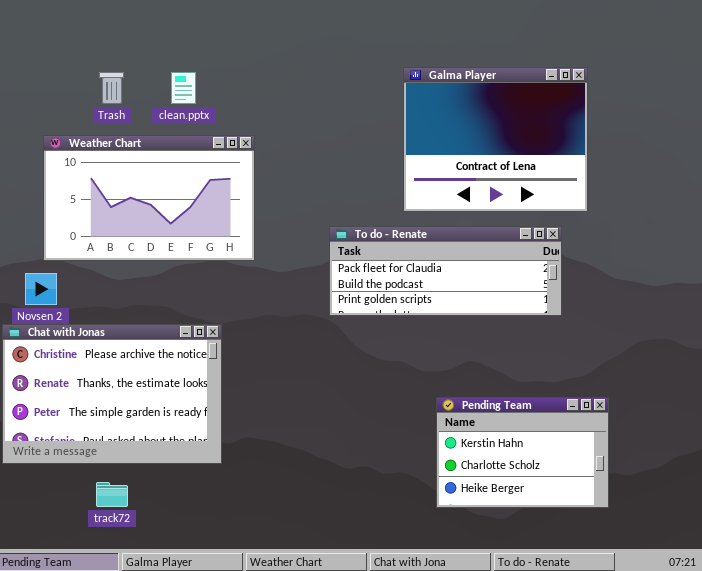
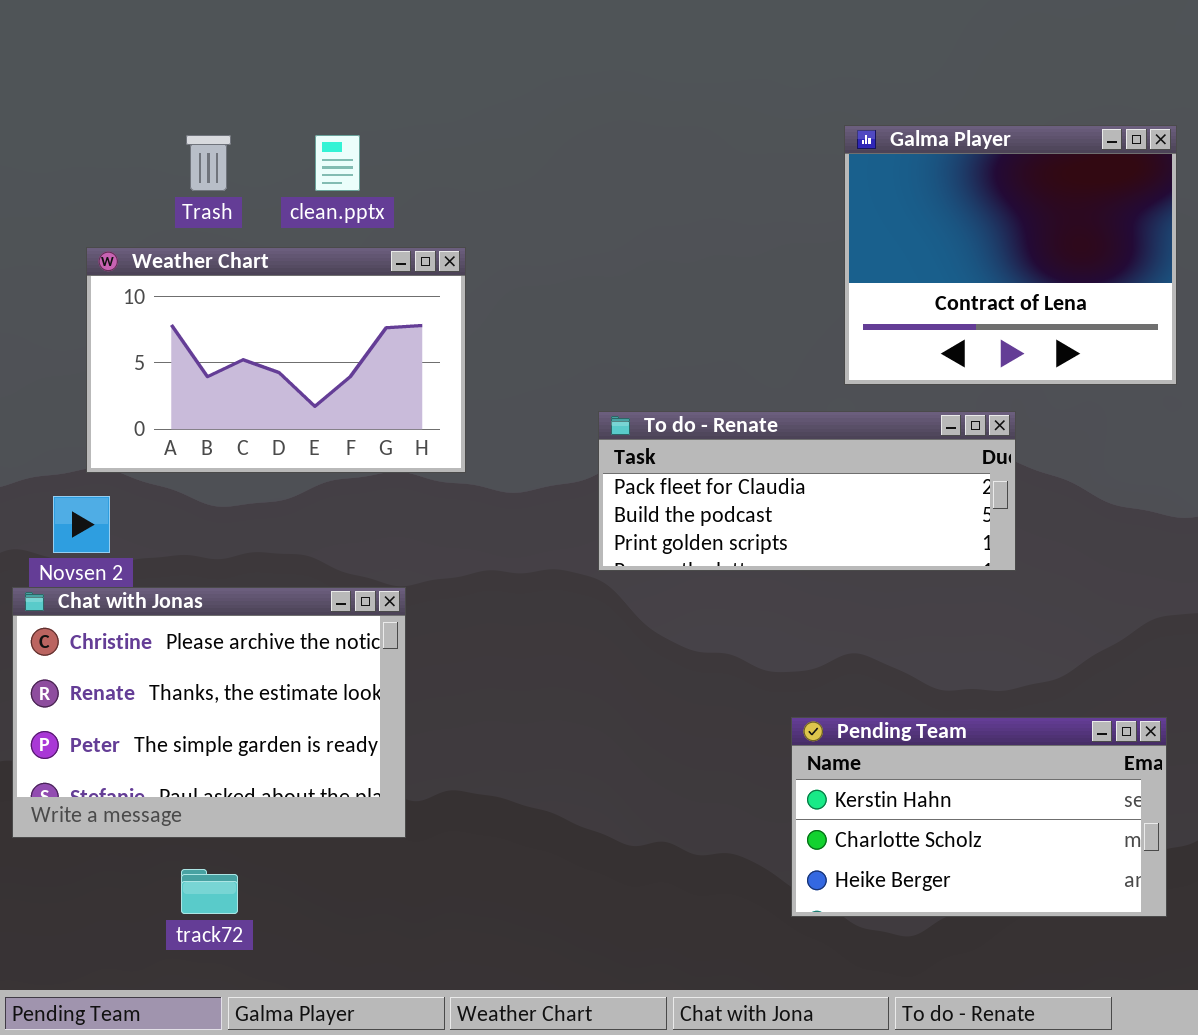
Galma Player: [403,67,588,212] -> [844,125,1177,385], moved
Pending Team: [436,397,609,508] -> [791,717,1167,917], resized

